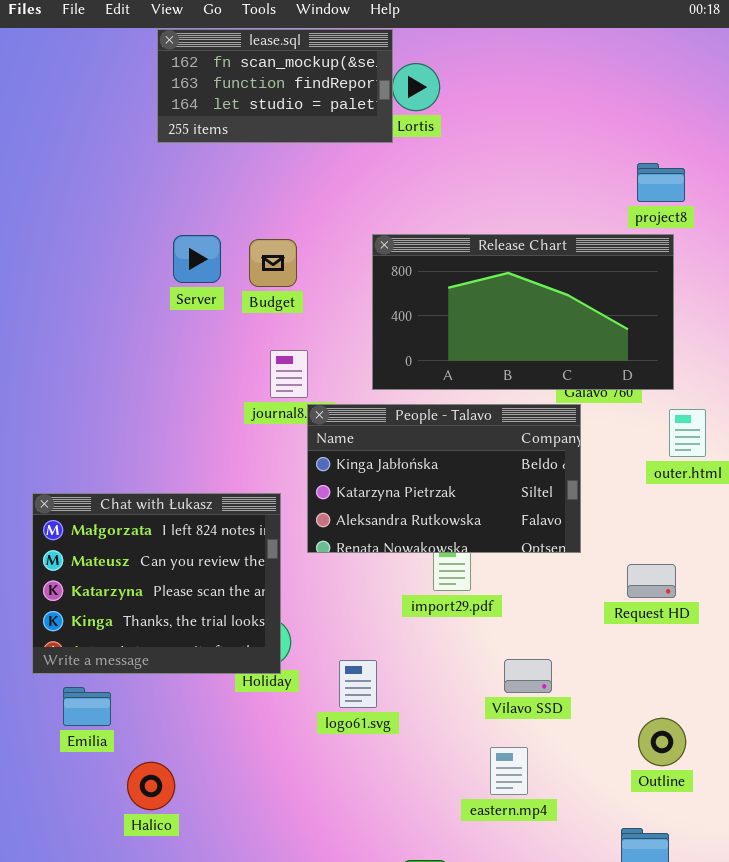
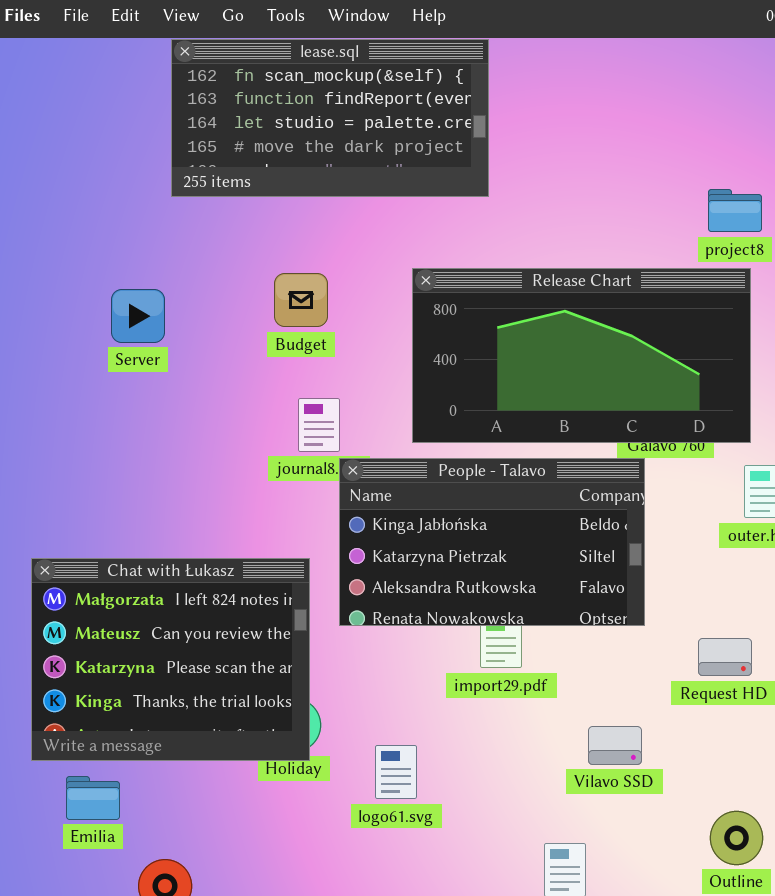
lease.sql: [157,29,393,143] -> [171,39,489,197], resized
Server: [173,235,221,283] -> [111,289,165,343], moved
Vilavo SSD: [504,659,552,693] -> [588,726,642,765], moved

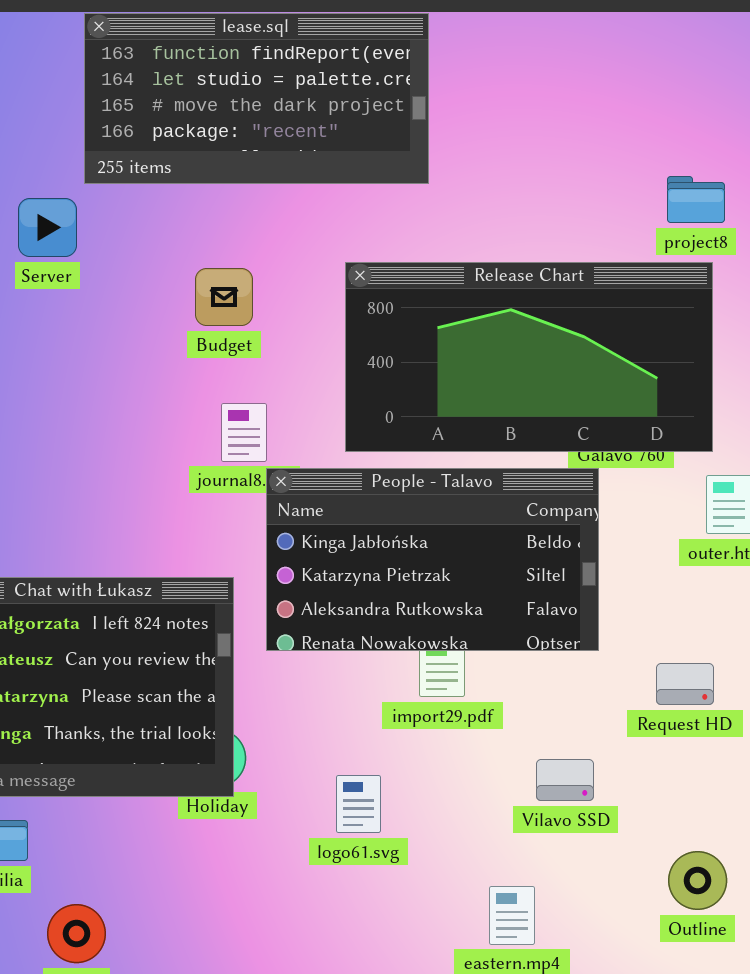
lease.sql: [171,39,489,197] -> [84,13,429,184], scrolled down 1 row
Server: [111,289,165,343] -> [18,198,77,257], moved
logo61.svg: [375,745,417,799] -> [336,775,381,833], moved

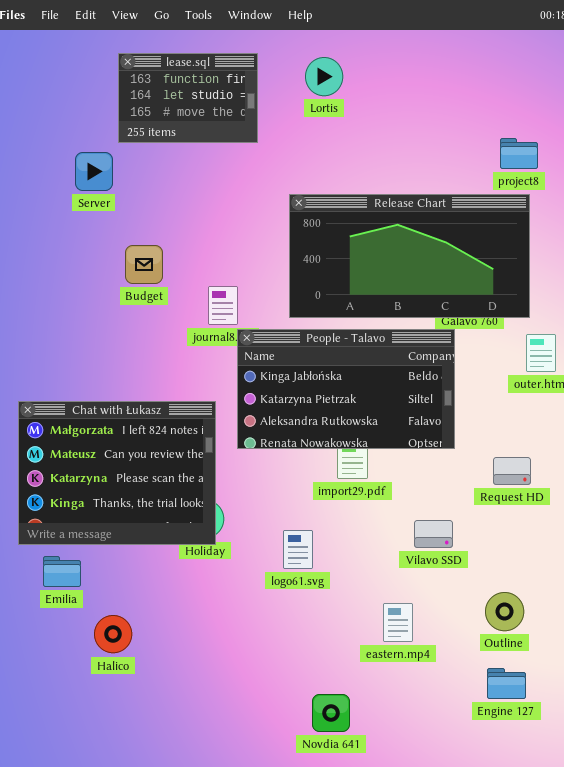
lease.sql: [84,13,429,184] -> [118,53,258,143], resized
Budget: [195,268,253,326] -> [125,245,163,284], moved
Outline: [668,851,727,910] -> [485,592,524,631], moved

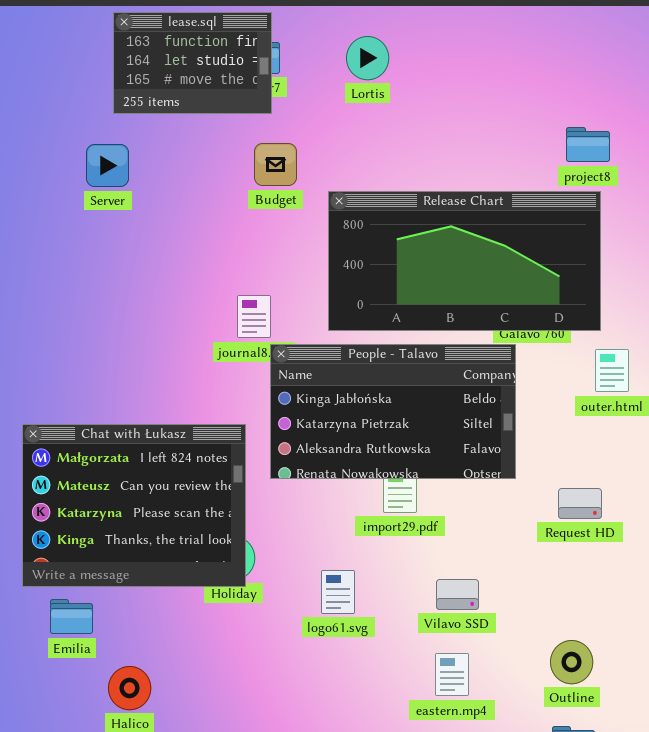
lease.sql: [118,53,258,143] -> [113,12,272,114], moved
Budget: [125,245,163,284] -> [254,143,297,186], moved
Vilavo SSD: [414,520,453,548] -> [436,579,479,610], moved

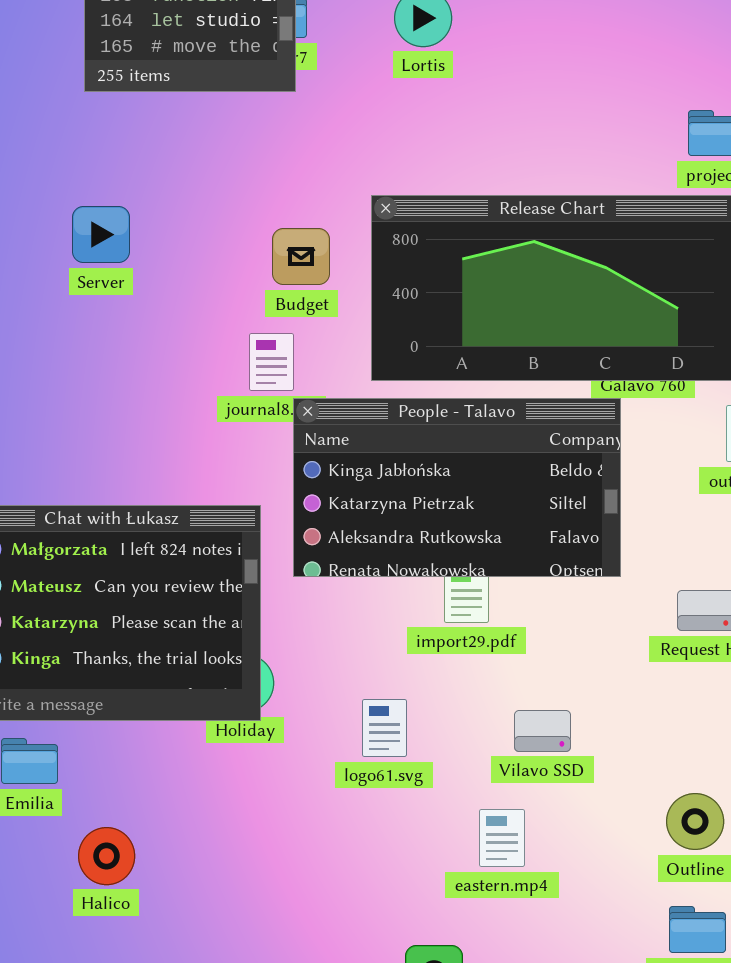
Budget: [254,143,297,186] -> [272,228,330,285], moved
Server: [86,144,129,187] -> [72,206,130,263], moved
eastern.mp4: [435,653,469,696] -> [479,809,525,867], moved

